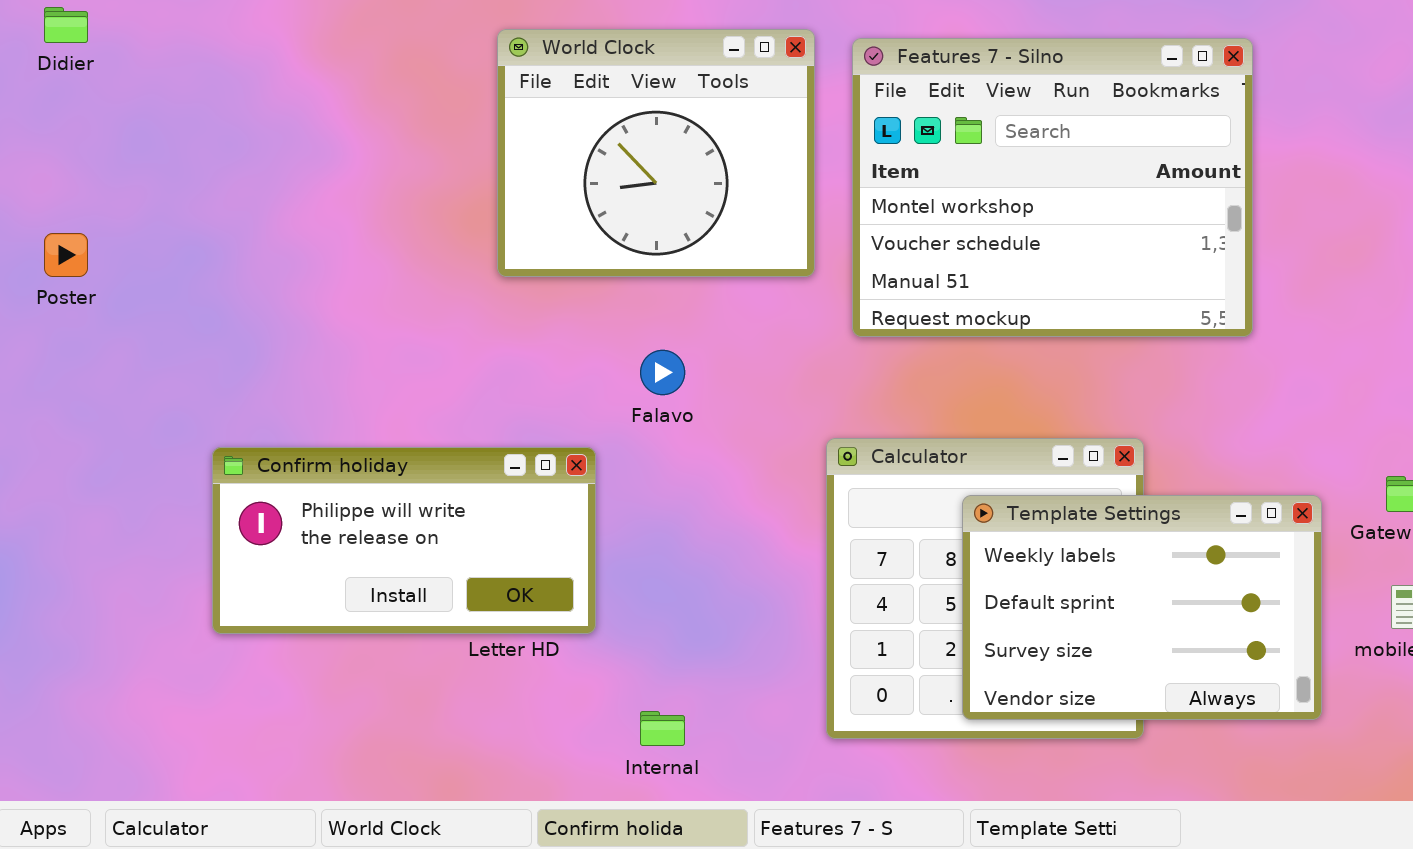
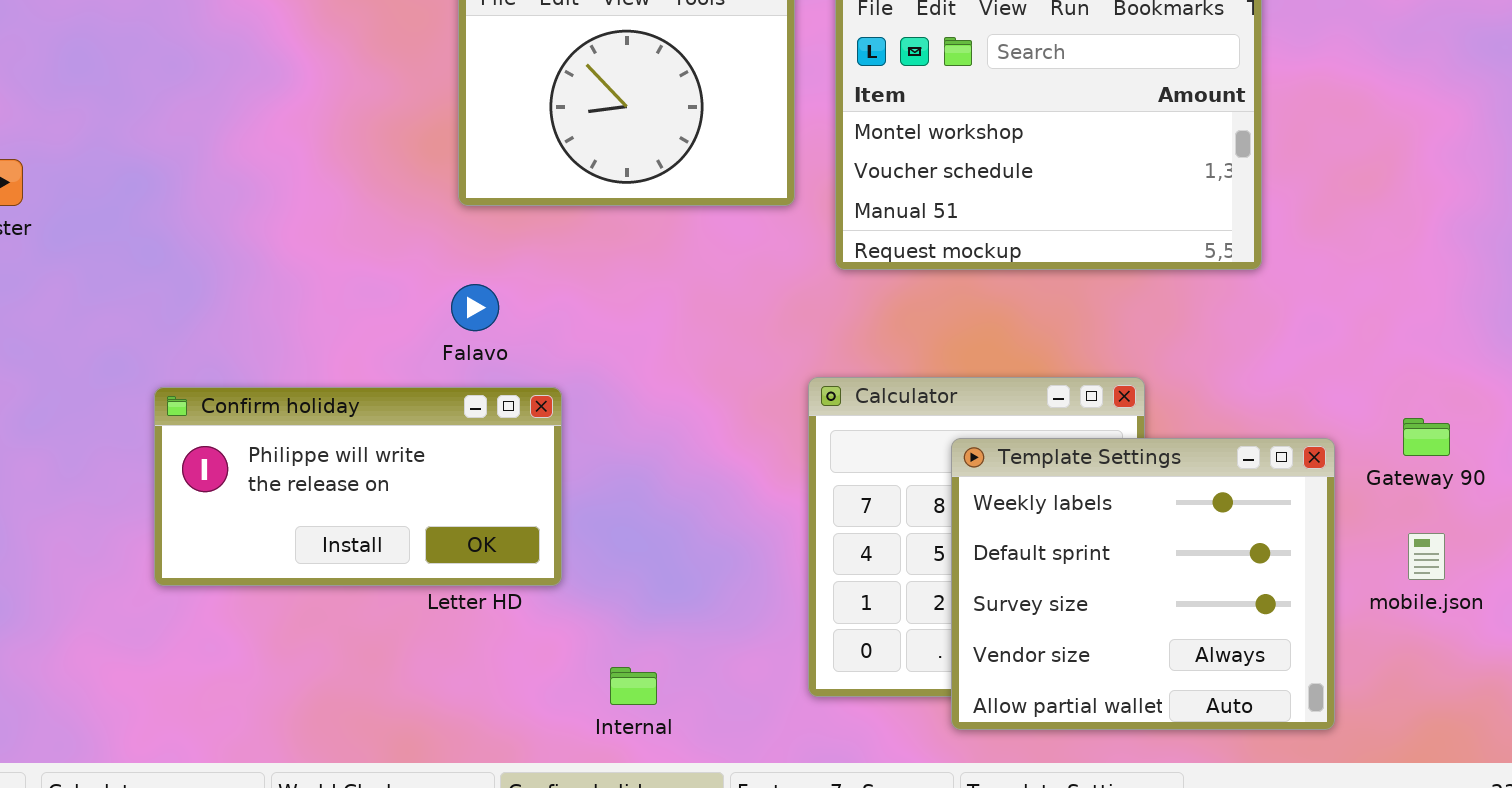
Falavo: [640,350,685,395] -> [451,284,499,331], moved
Template Settings: [962,495,1322,720] -> [951,438,1335,730], resized

